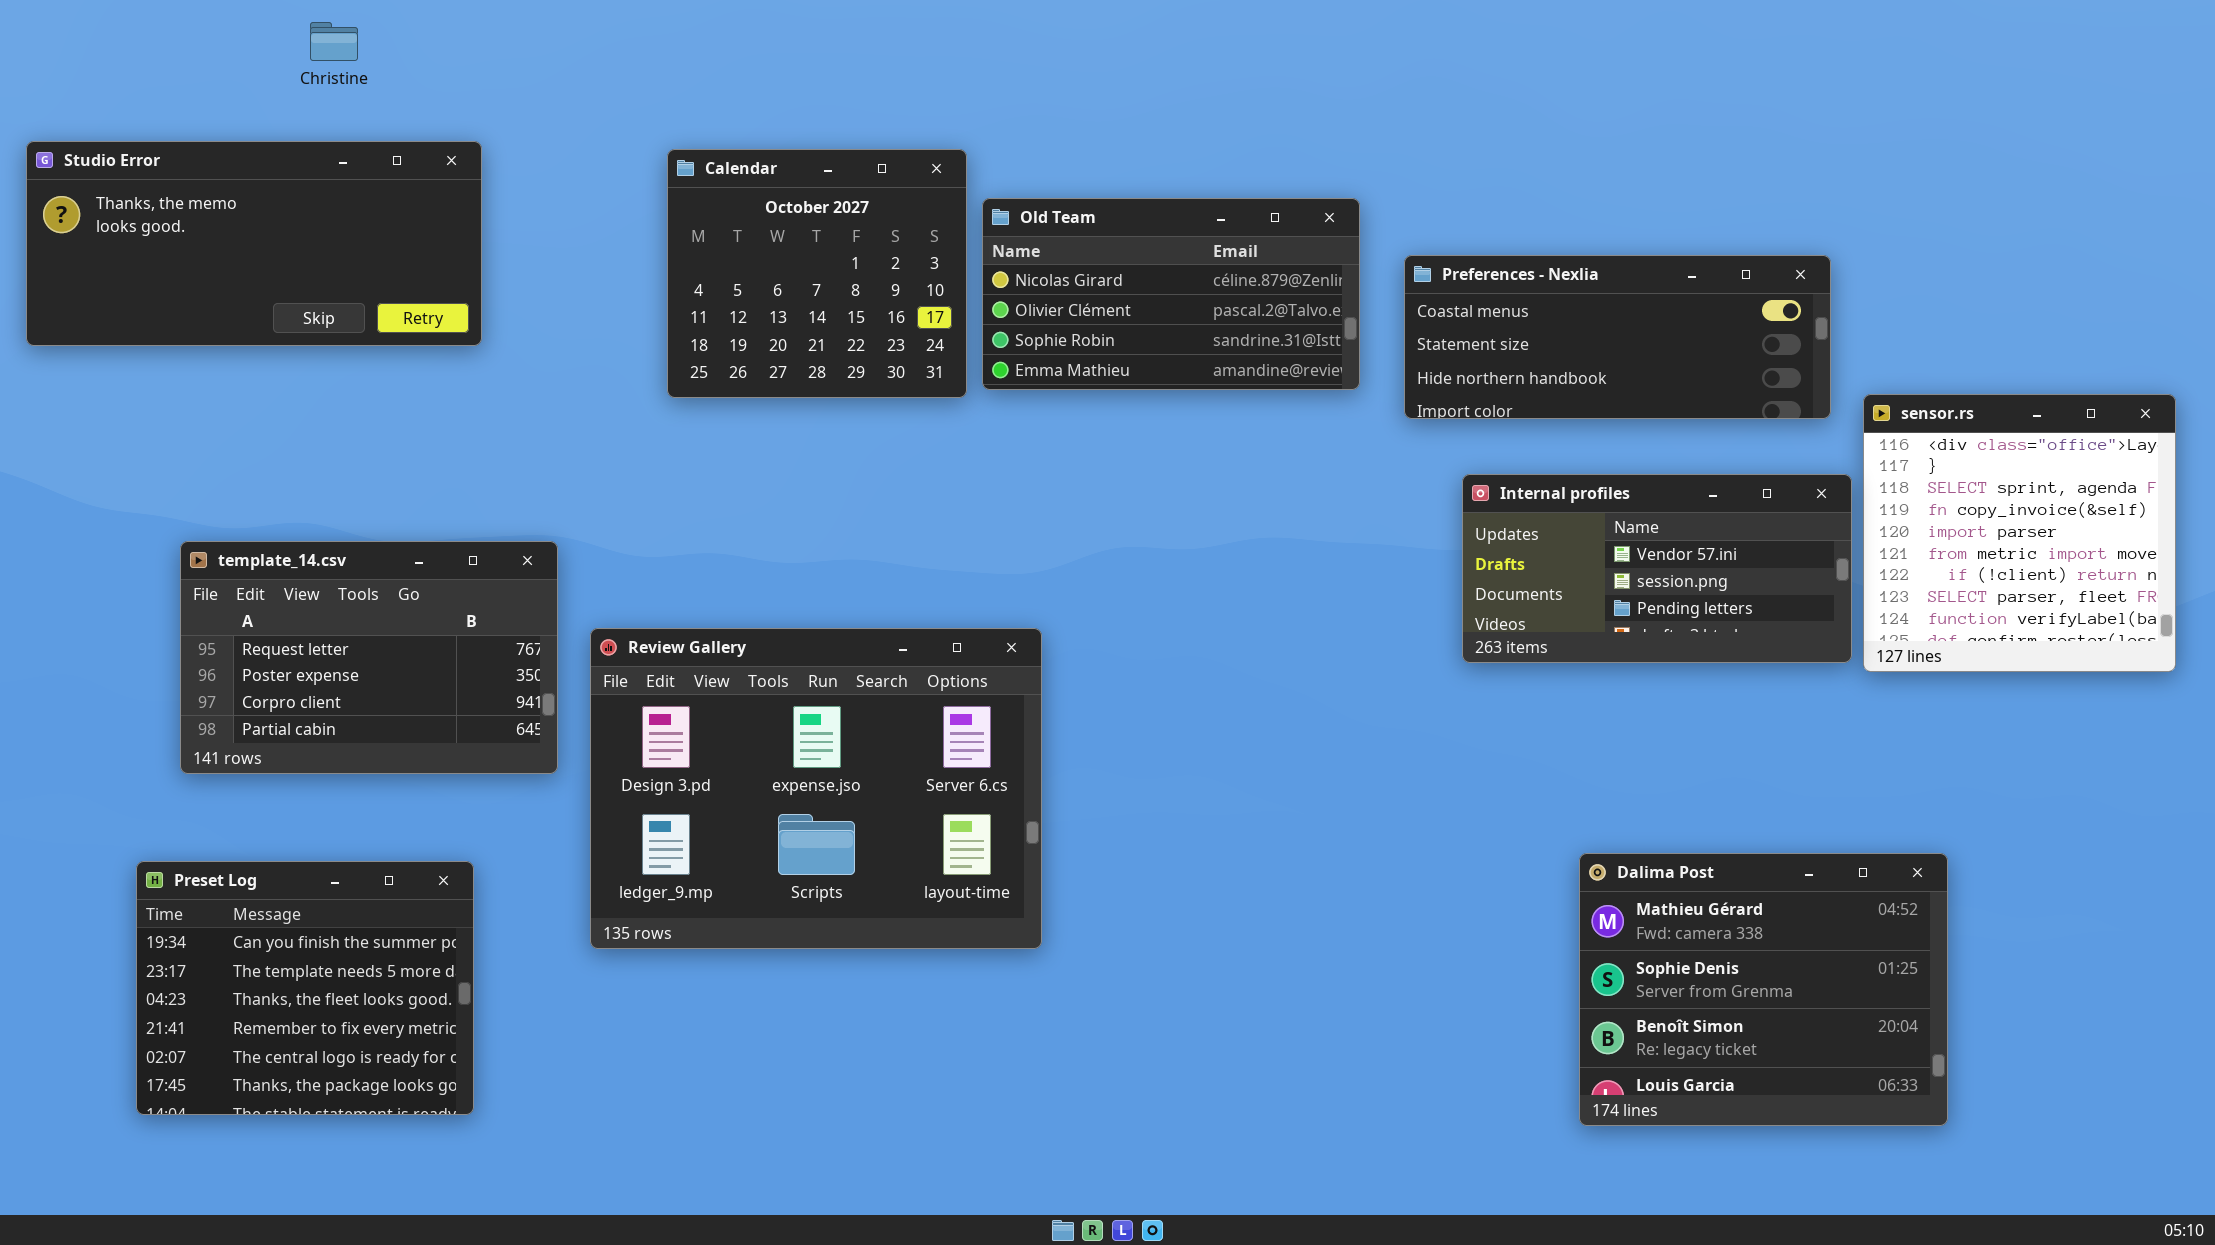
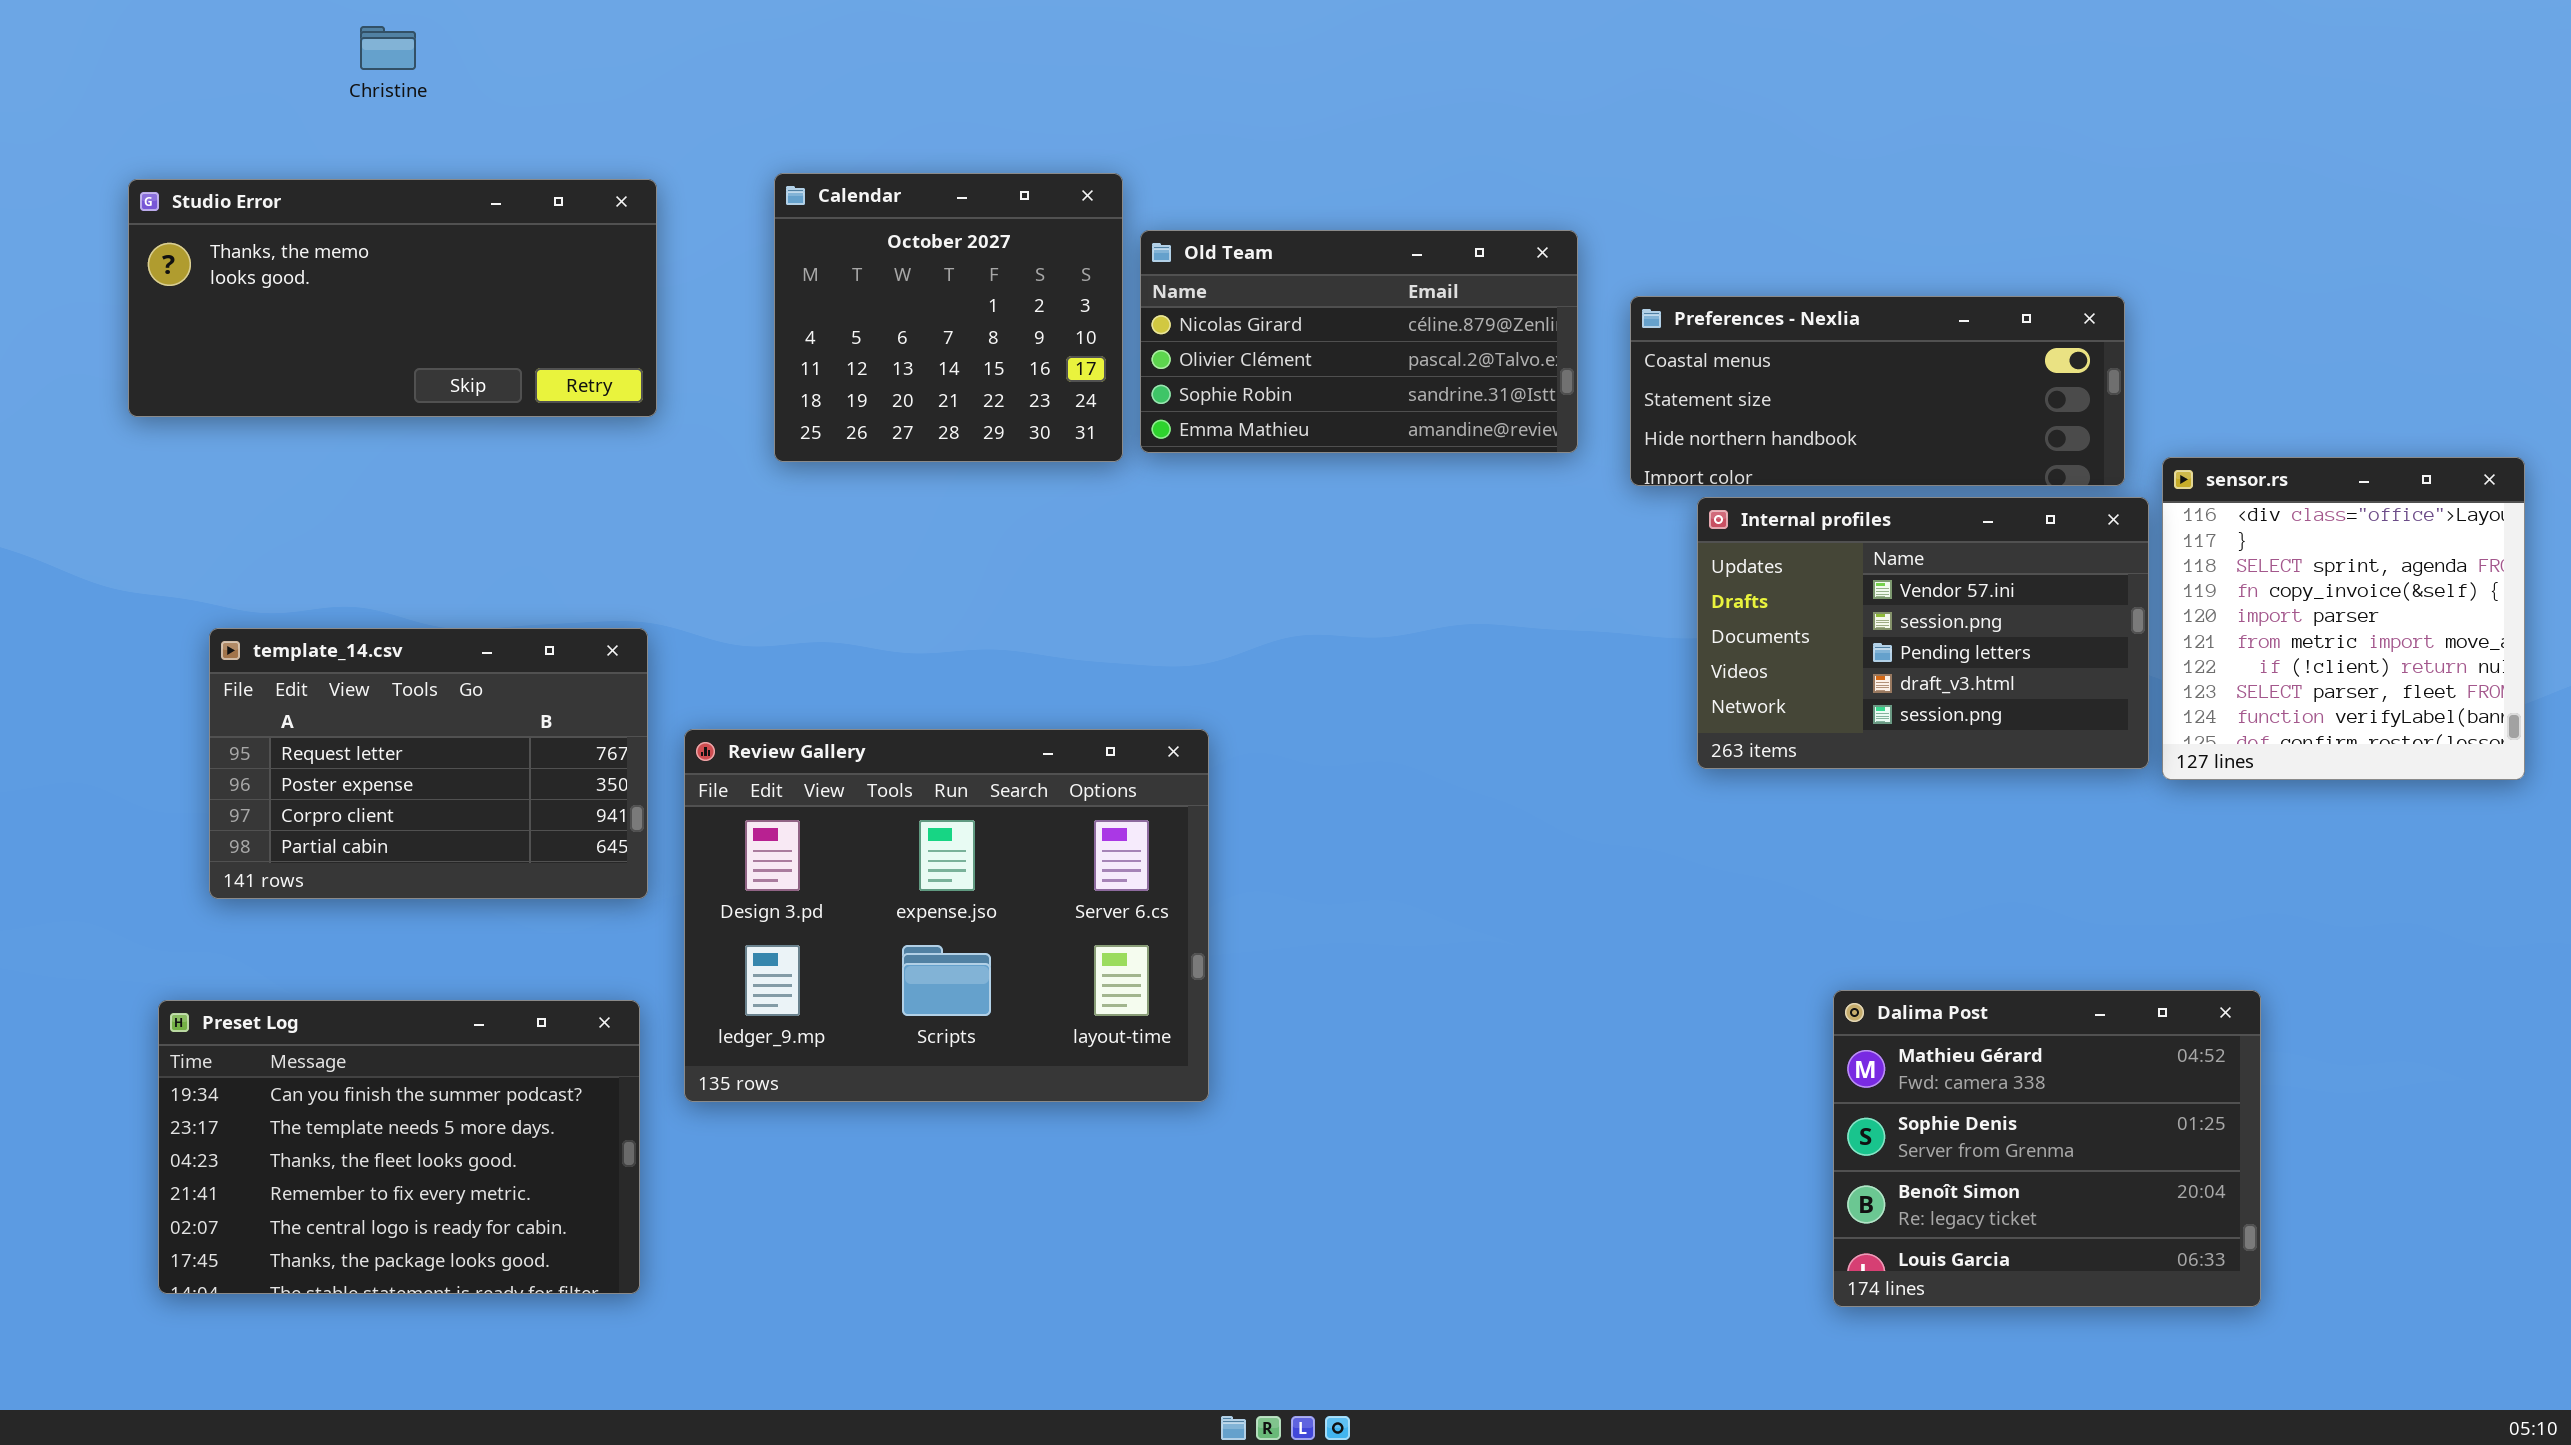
Studio Error: [26,141,482,346] -> [128,179,657,417], moved
Internal profiles: [1462,474,1852,663] -> [1697,497,2149,769], resized
Preset Log: [136,861,474,1115] -> [158,1000,640,1294], resized

